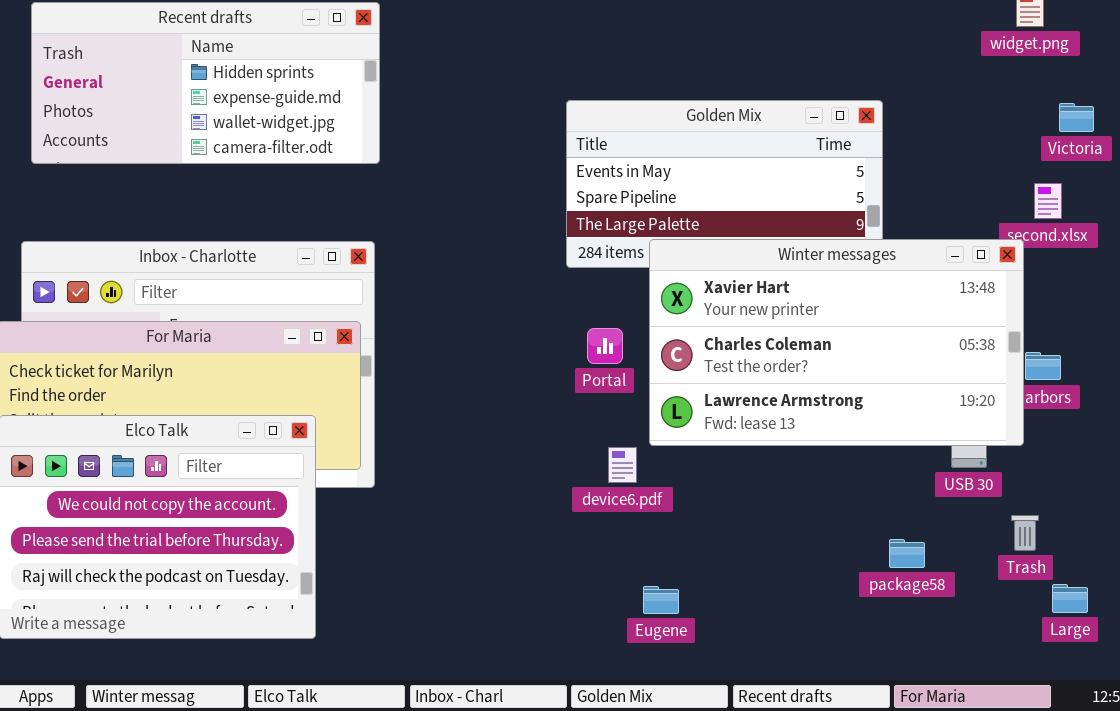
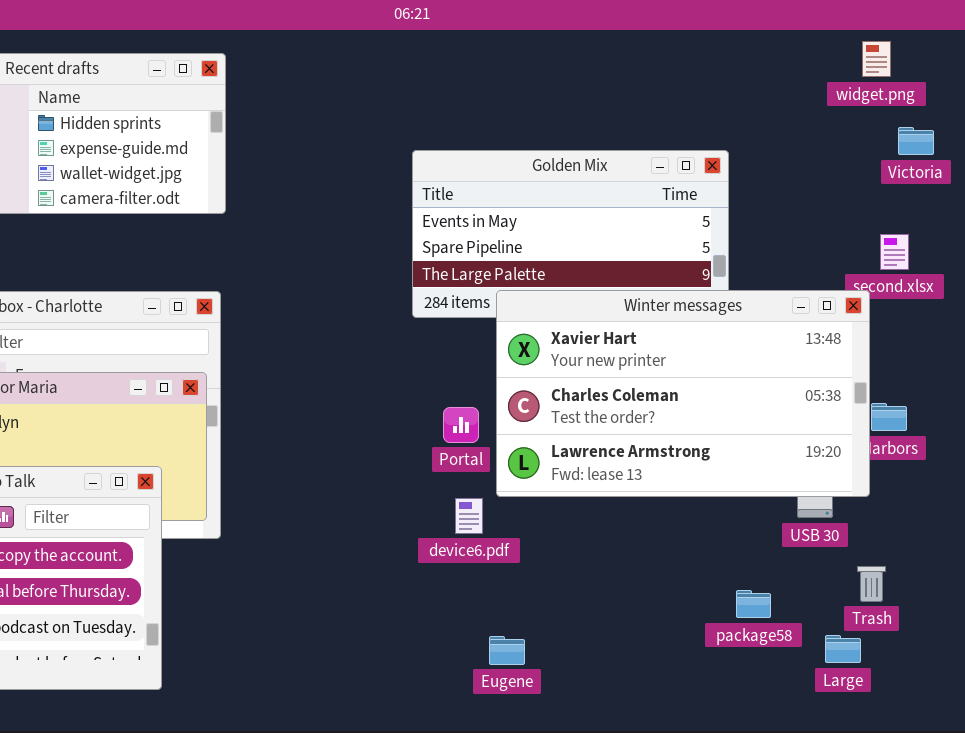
Victoria: [1059,103,1094,132] -> [898,127,934,155], moved
Portal: [587,328,623,364] -> [443,407,479,443], moved
Large: [1052,584,1088,613] -> [825,635,861,663], moved

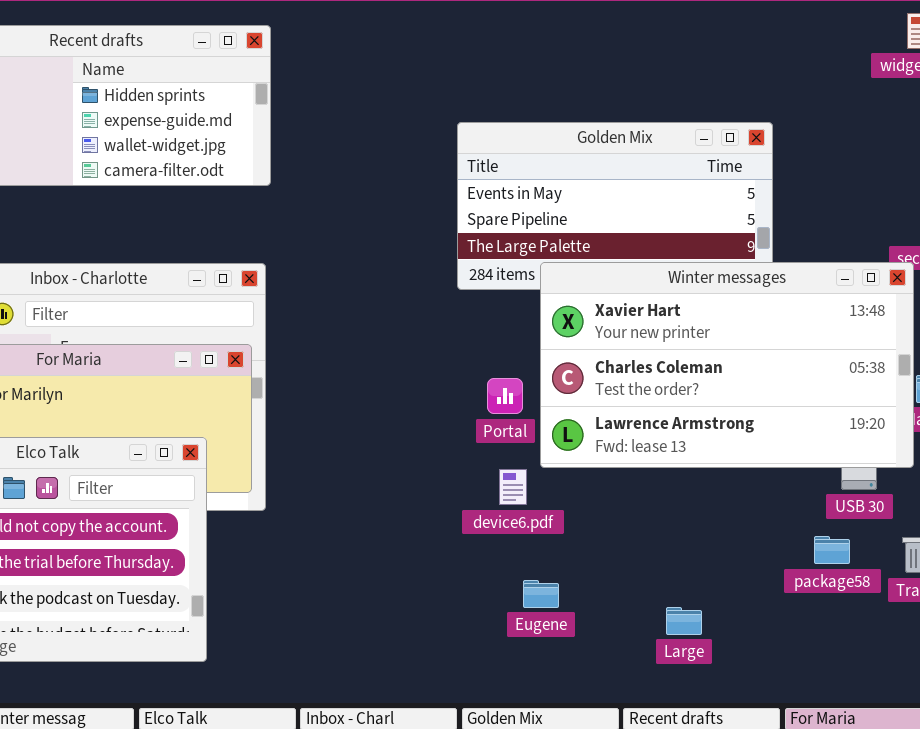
package58: [736,590,771,618] -> [814,536,850,564], moved
Large: [825,635,861,663] -> [666,607,702,635], moved
Eugene: [489,636,525,665] -> [523,580,559,608], moved

